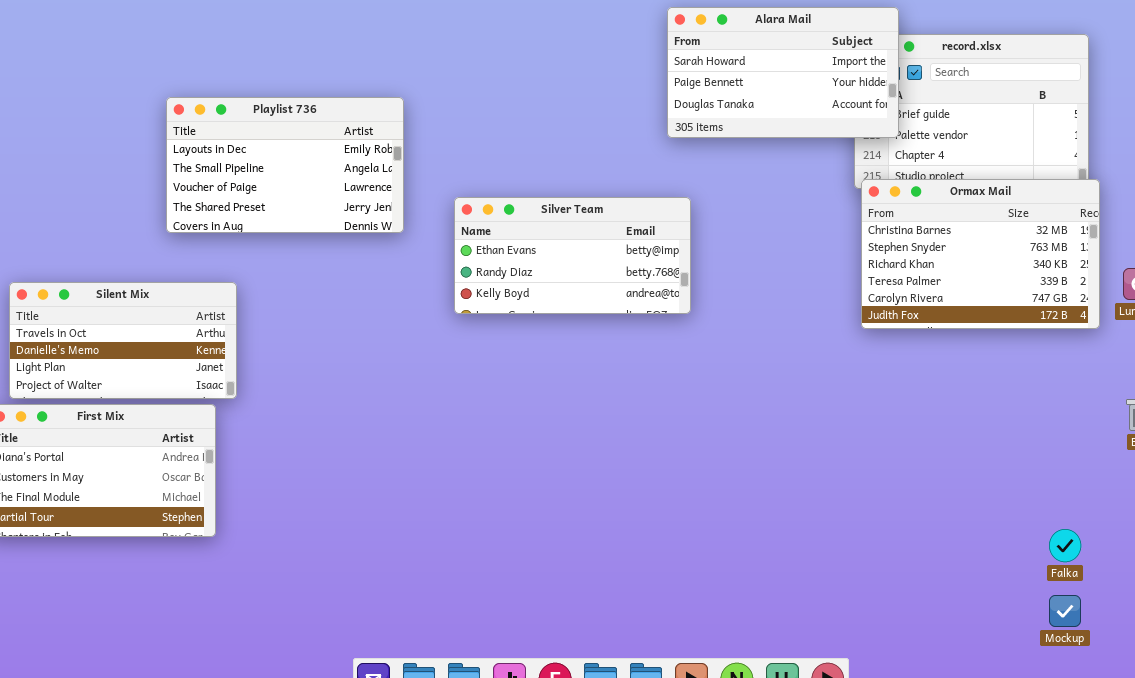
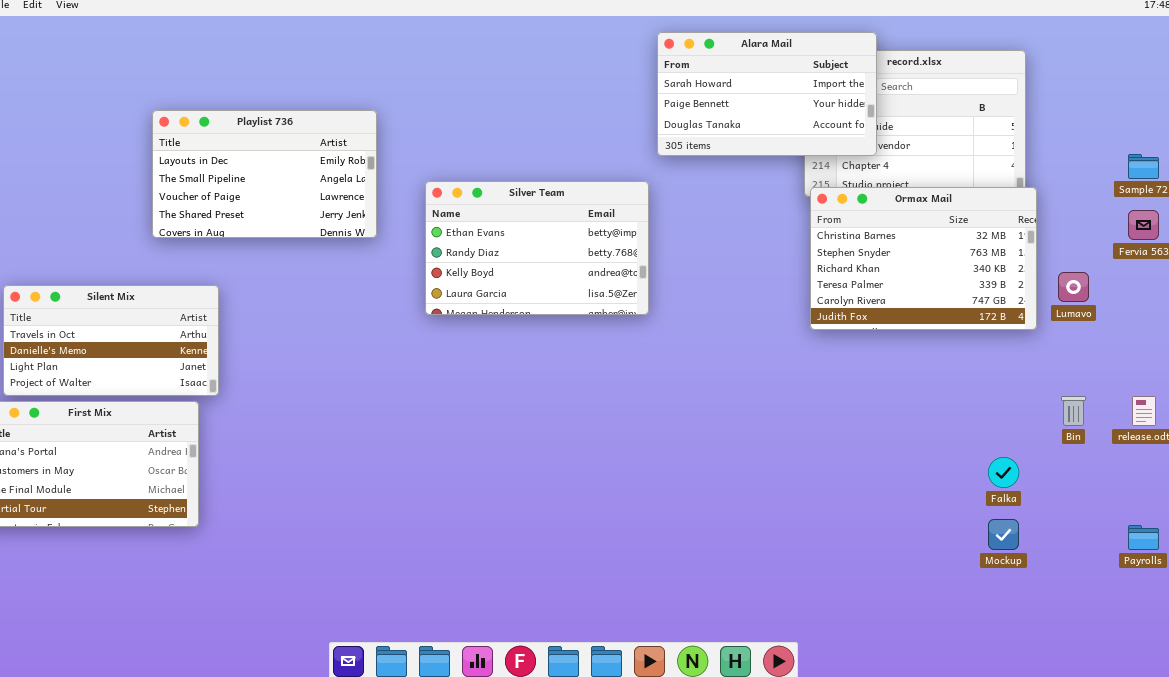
Alara Mail: [667,7,899,138] -> [657,32,877,156], moved
Silver Team: [454,197,691,314] -> [425,181,649,315], resized
Falka: [1049,529,1081,562] -> [988,457,1019,488], moved
Mockup: [1049,595,1081,627] -> [988,519,1019,550], moved

